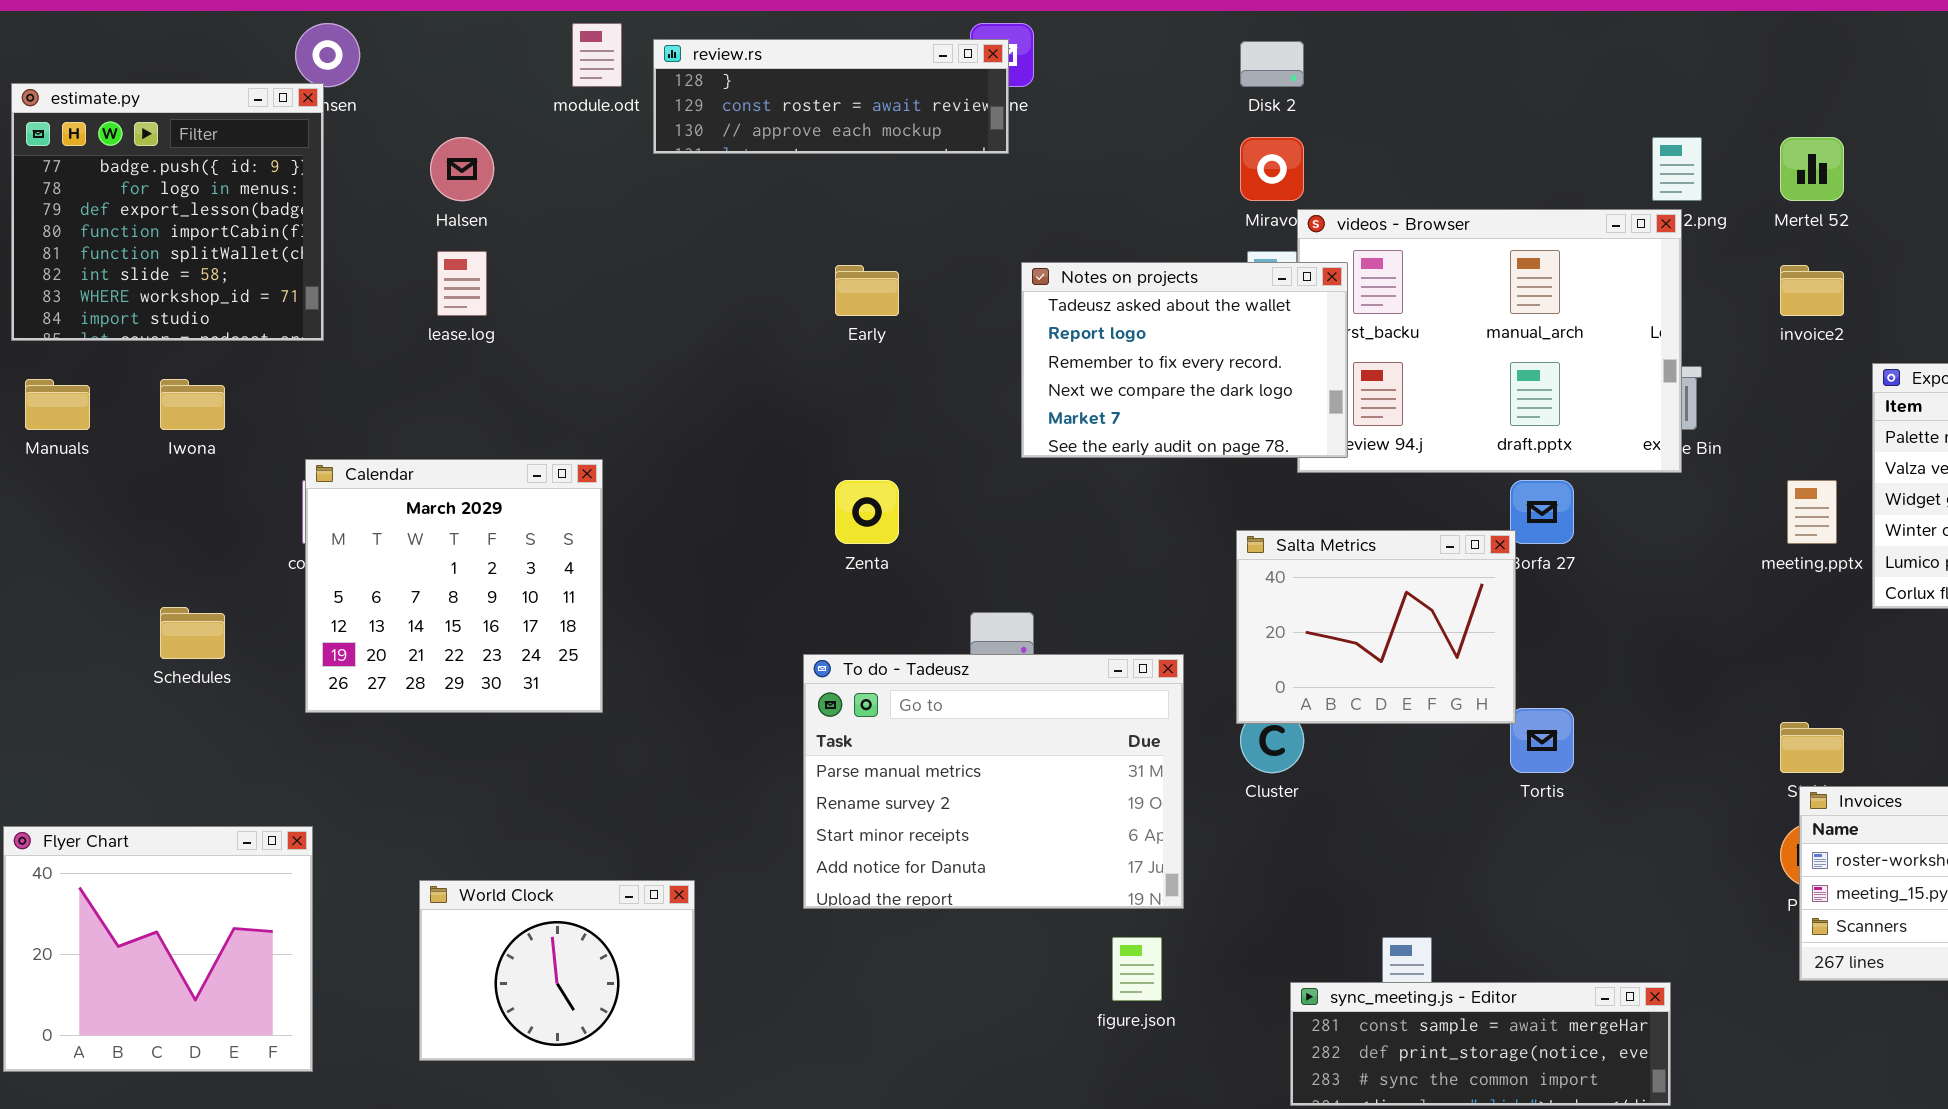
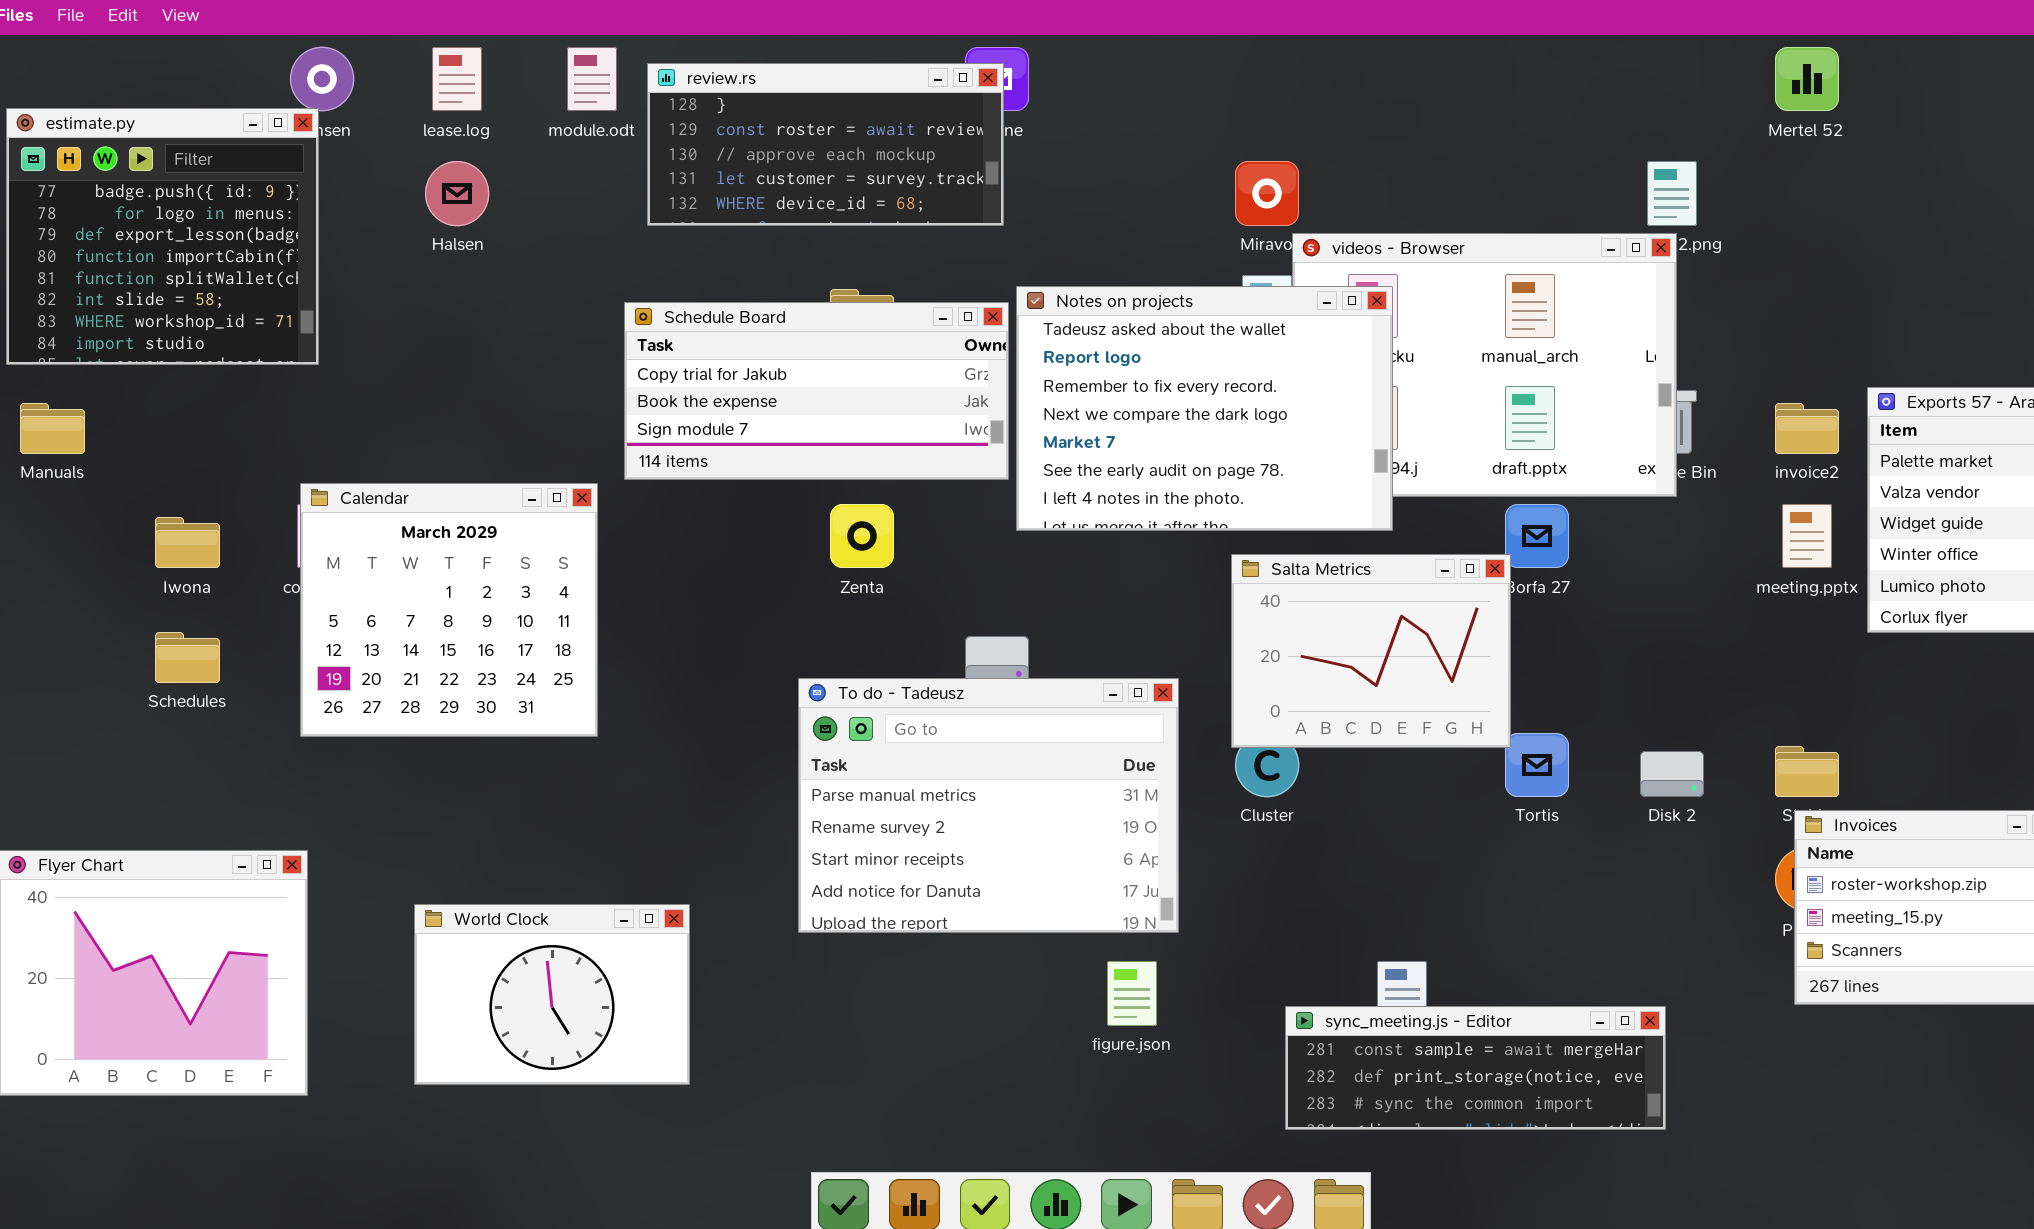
review.rs: [653,39,1009,154] -> [647,63,1004,226], resized
Disk 2: [1240,41,1304,87] -> [1640,751,1704,797], moved
Mertel 52: [1780,137,1844,201] -> [1775,47,1839,111], moved
lease.log: [437,251,487,316] -> [432,47,482,111], moved
Notes on projects: [1021,262,1348,458] -> [1016,286,1393,531], resized
invoice2: [1780,265,1844,316] -> [1775,403,1839,454], moved
Schedule Board: none -> [624,302,1009,480], opened
Iwona: [160,379,225,430] -> [155,517,220,568], moved

